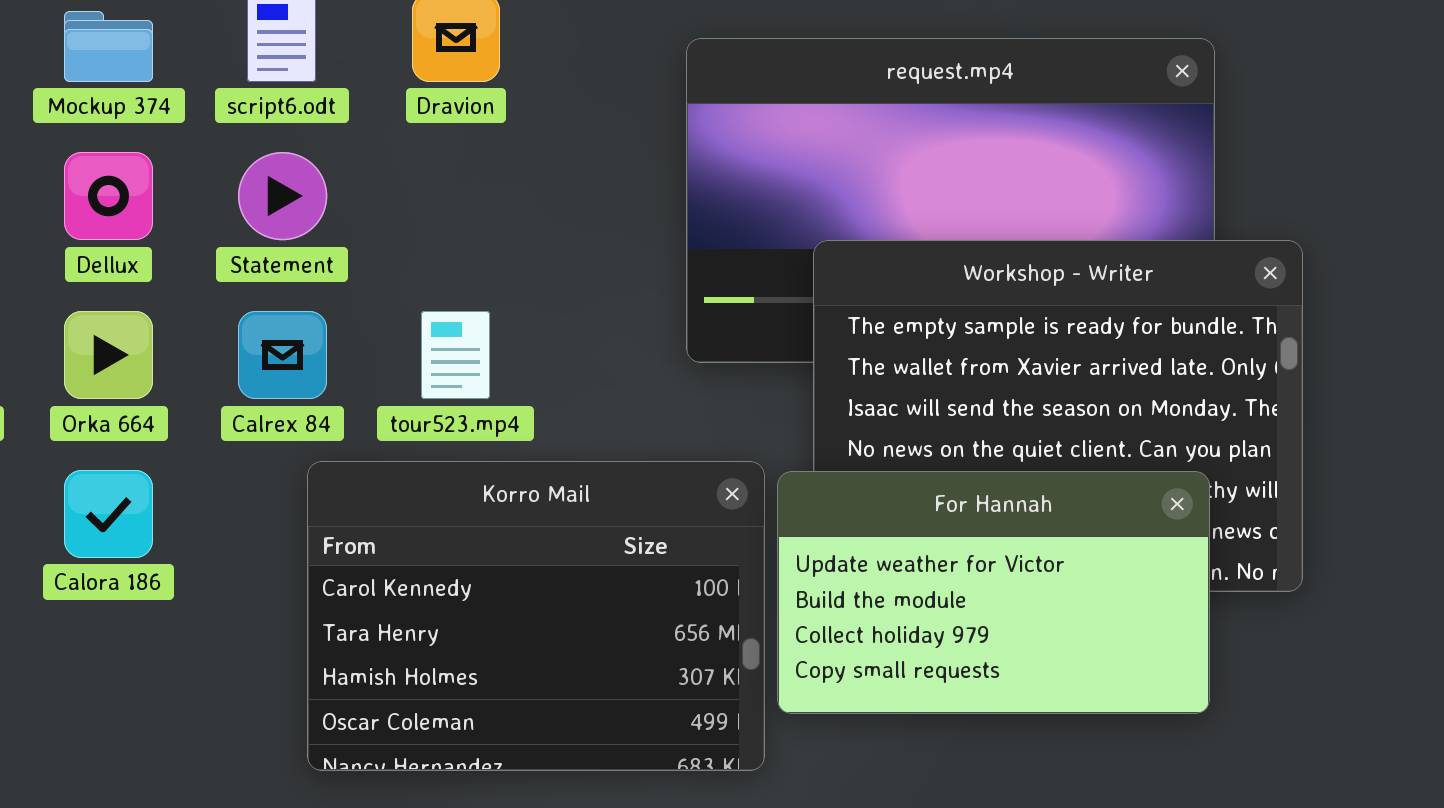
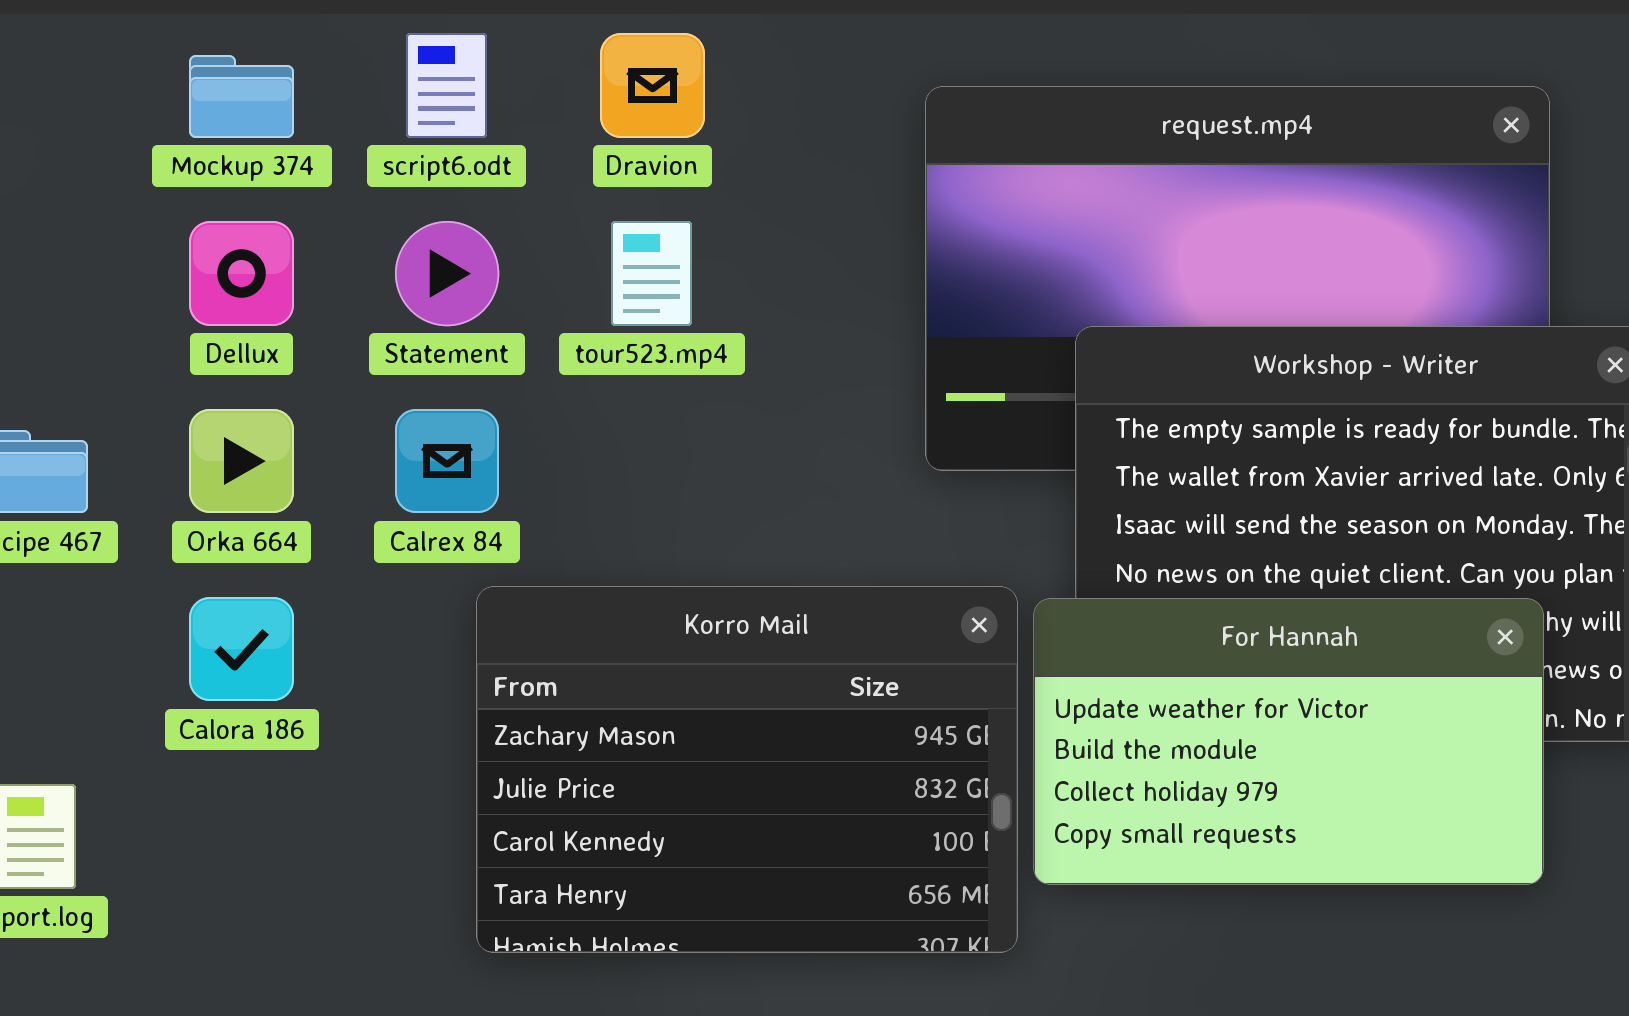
tour523.mp4: [421,311,490,399] -> [611,221,692,326], moved
Korro Mail: [307,461,765,771] -> [476,586,1018,953], scrolled up 2 rows

